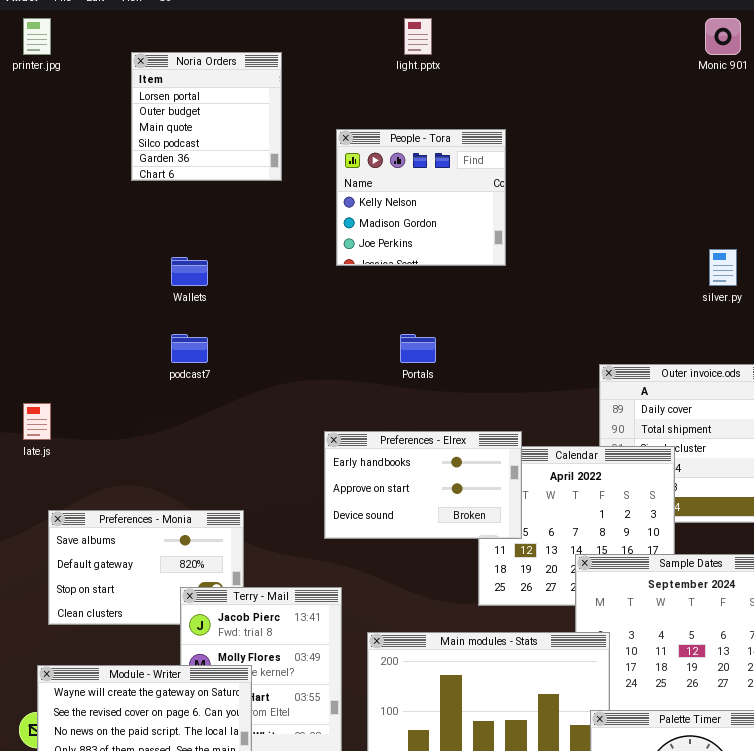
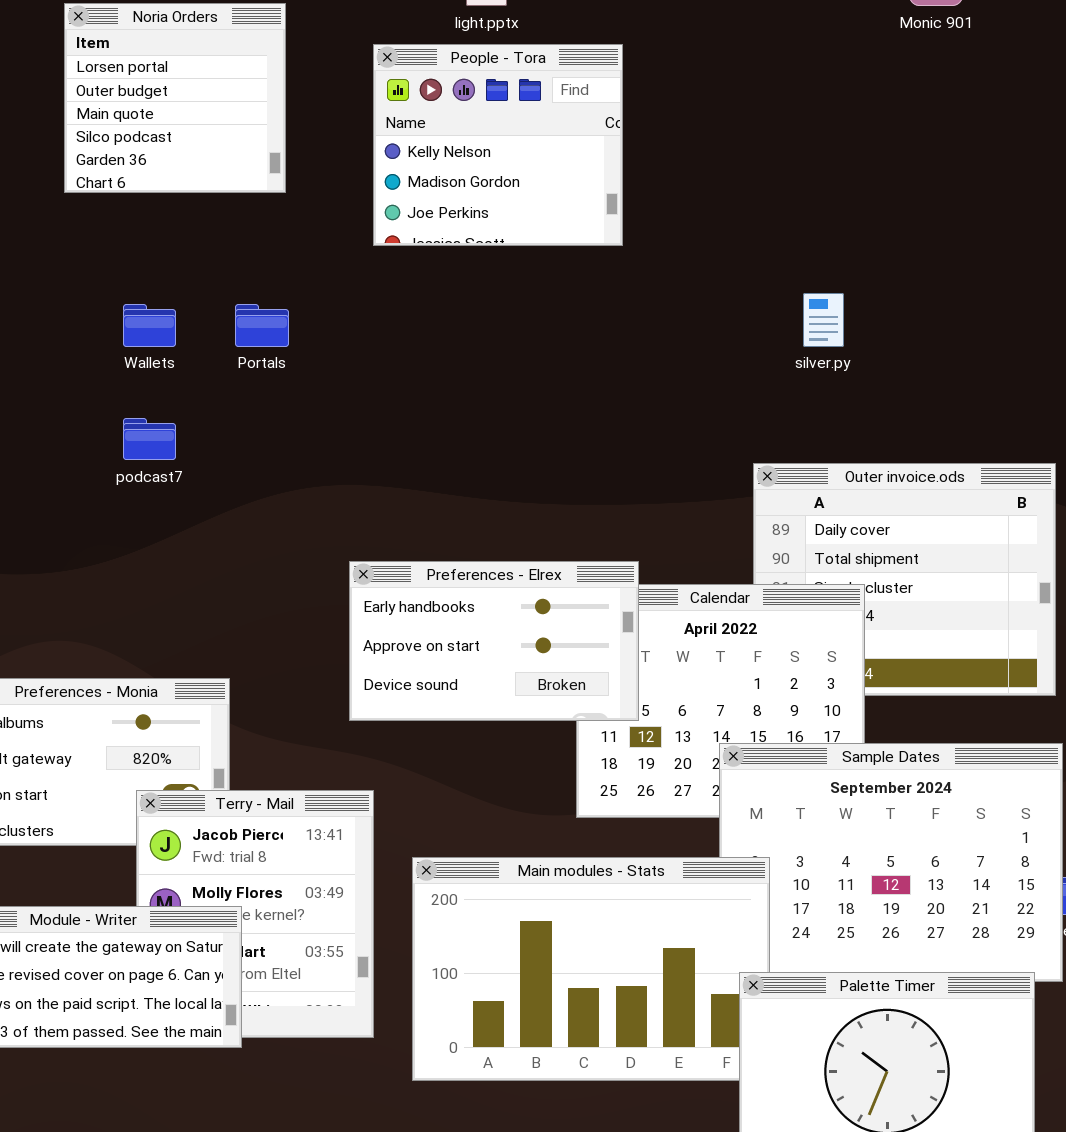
People - Tora: [336,129,506,266] -> [373,44,623,246], moved
silver.py: [709,249,737,286] -> [803,293,844,347], moved
Portals: [400,334,436,363] -> [235,304,289,347], moved

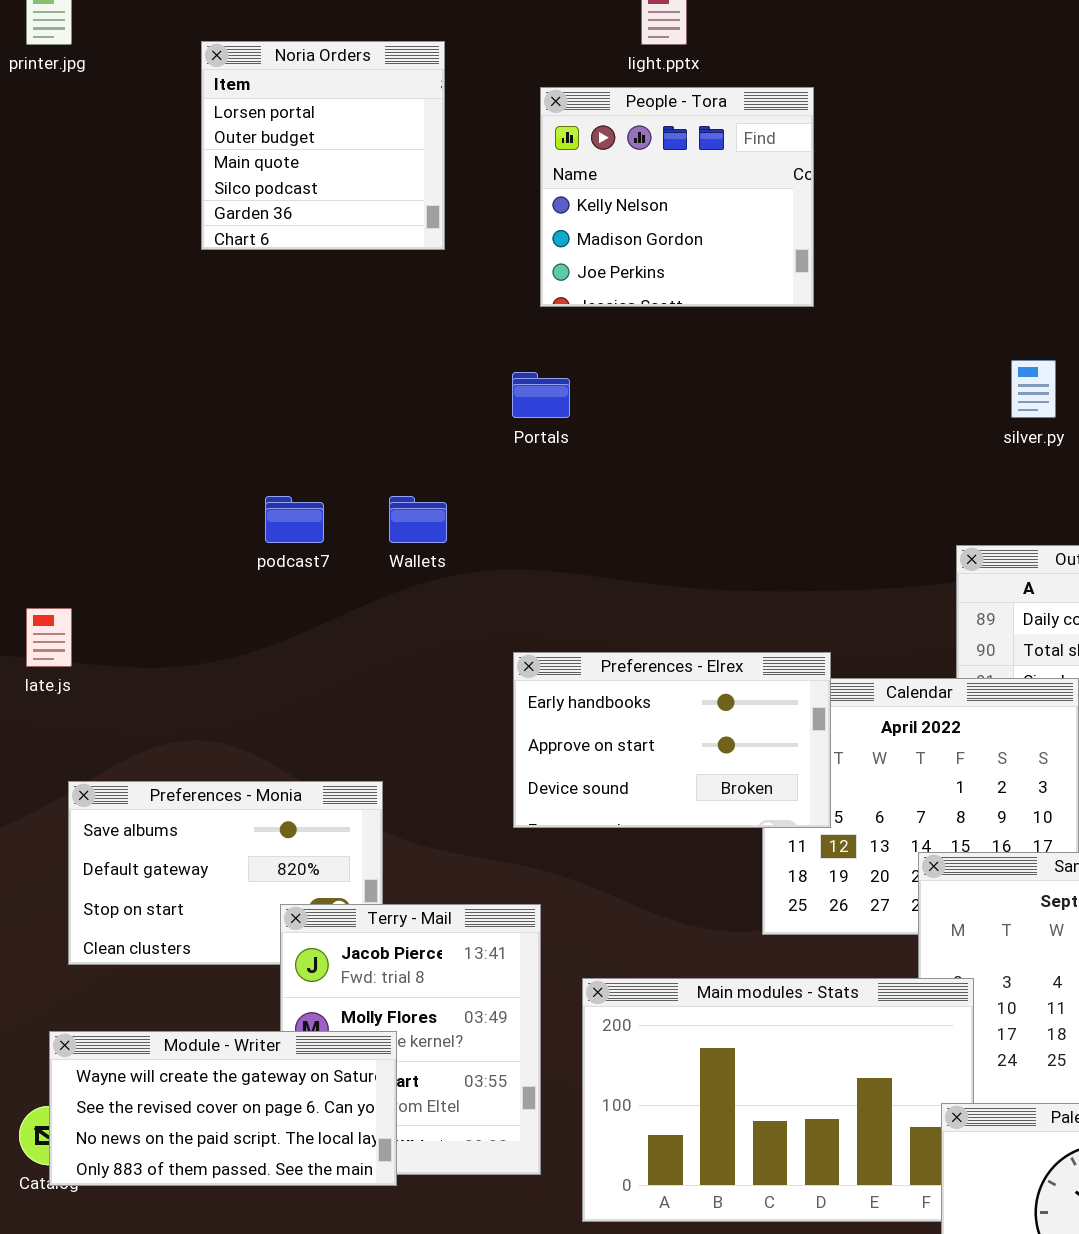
Wallets: [123,304,176,347] -> [389,496,447,543], moved
Portals: [235,304,289,347] -> [512,372,570,418], moved

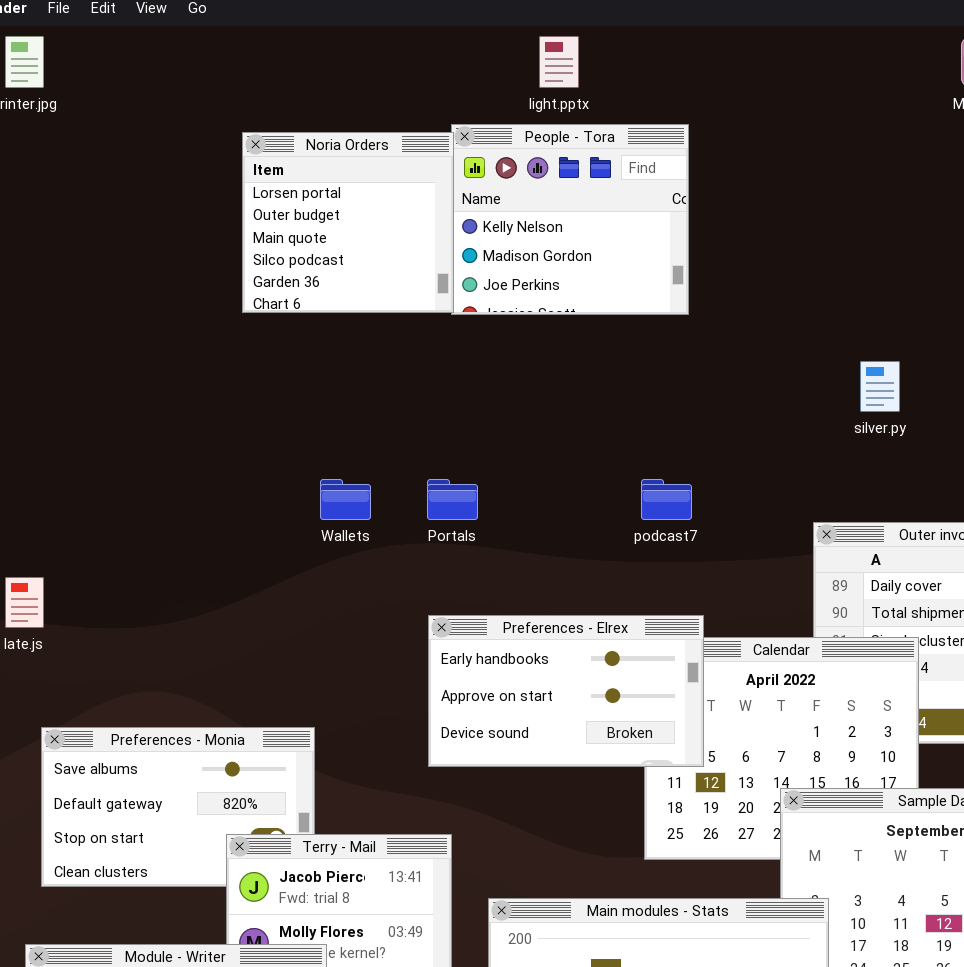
Noria Orders: [201,41,445,250] -> [242,132,454,313], moved
Portals: [512,372,570,418] -> [427,479,478,520], moved
podcast7: [265,496,324,543] -> [641,479,692,520], moved

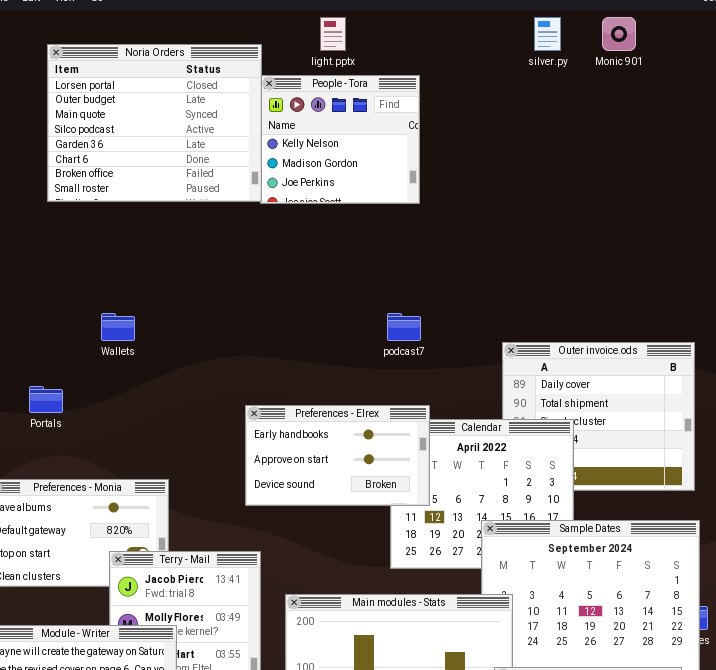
Noria Orders: [242,132,454,313] -> [47,44,262,202], resized
silver.py: [860,361,900,412] -> [534,17,561,51], moved
Wallets: [320,479,371,520] -> [101,313,135,341], moved
Portals: [427,479,478,520] -> [29,386,63,413], moved

